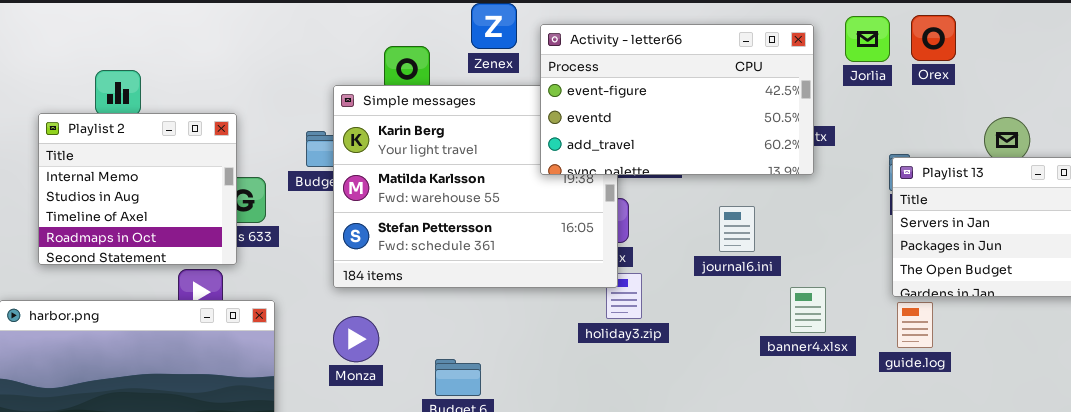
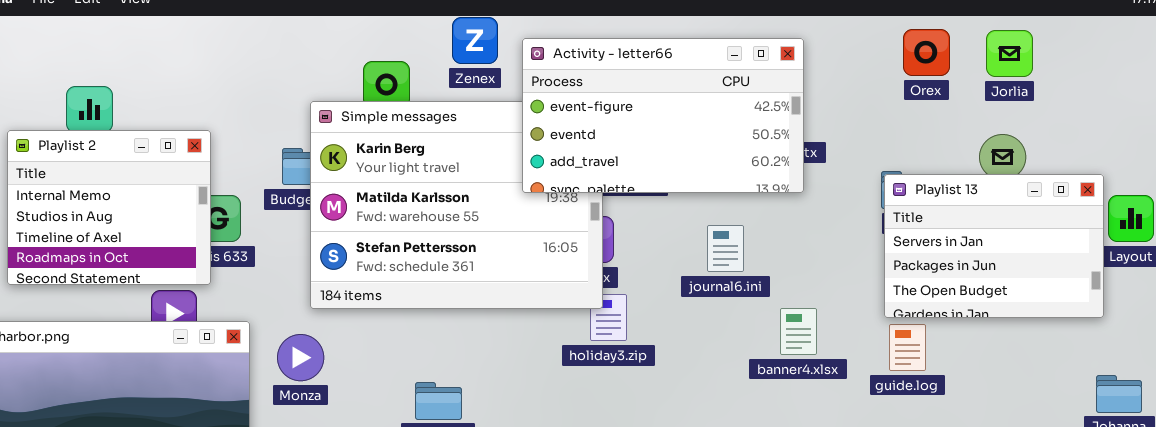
Jorlia: [845,16,890,62] -> [986,30,1033,77], moved
Monza: [333,316,379,362] -> [277,334,324,381], moved

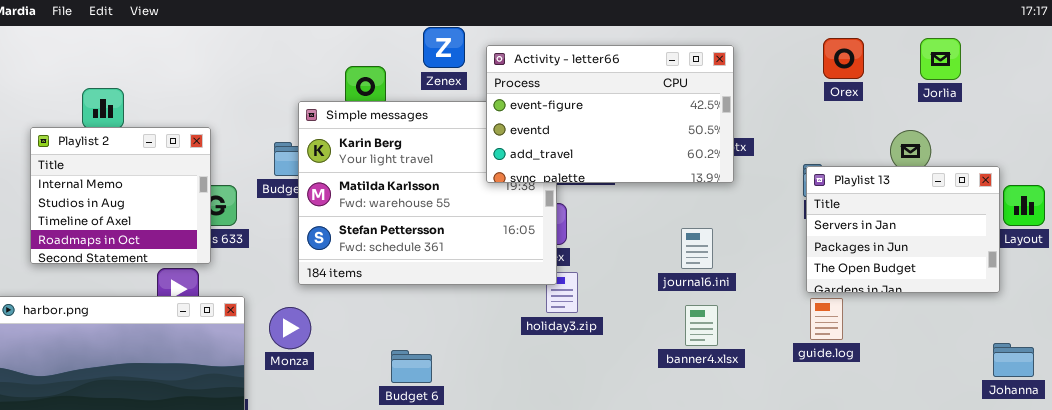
Jorlia: [986,30,1033,77] -> [920,38,961,80], moved
journal6.ini: [707,225,744,272] -> [681,228,713,269], moved
banner4.xlsx: [780,308,817,355] -> [685,305,718,346], moved

